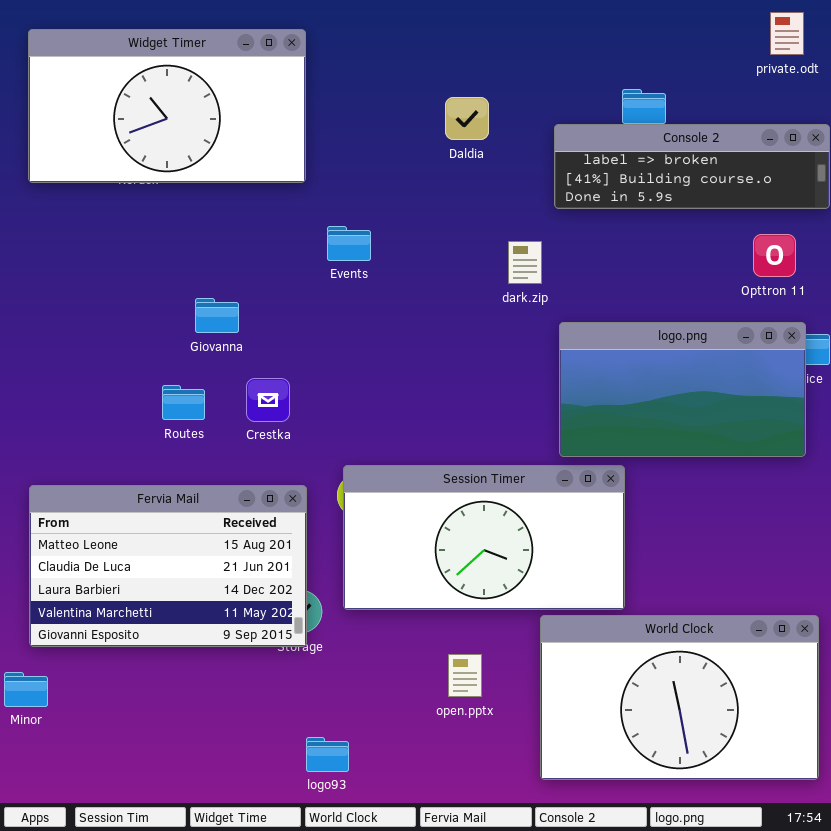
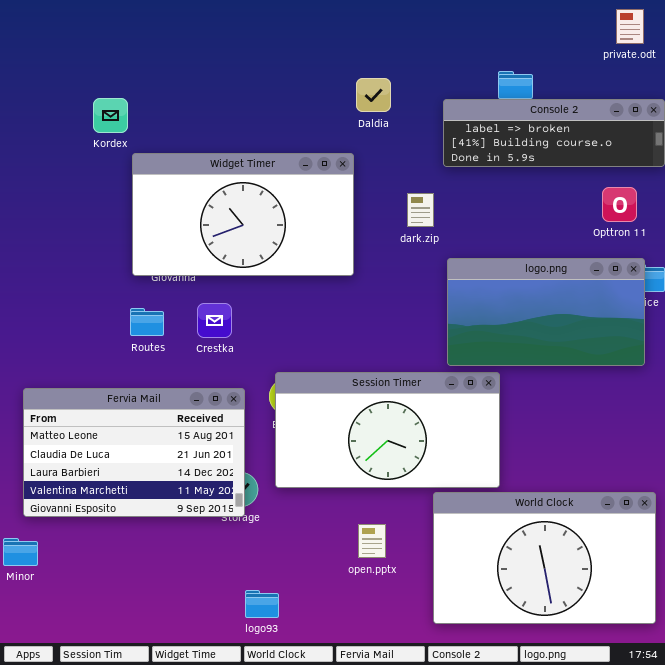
Widget Timer: [28,29,306,183] -> [132,153,354,276], moved

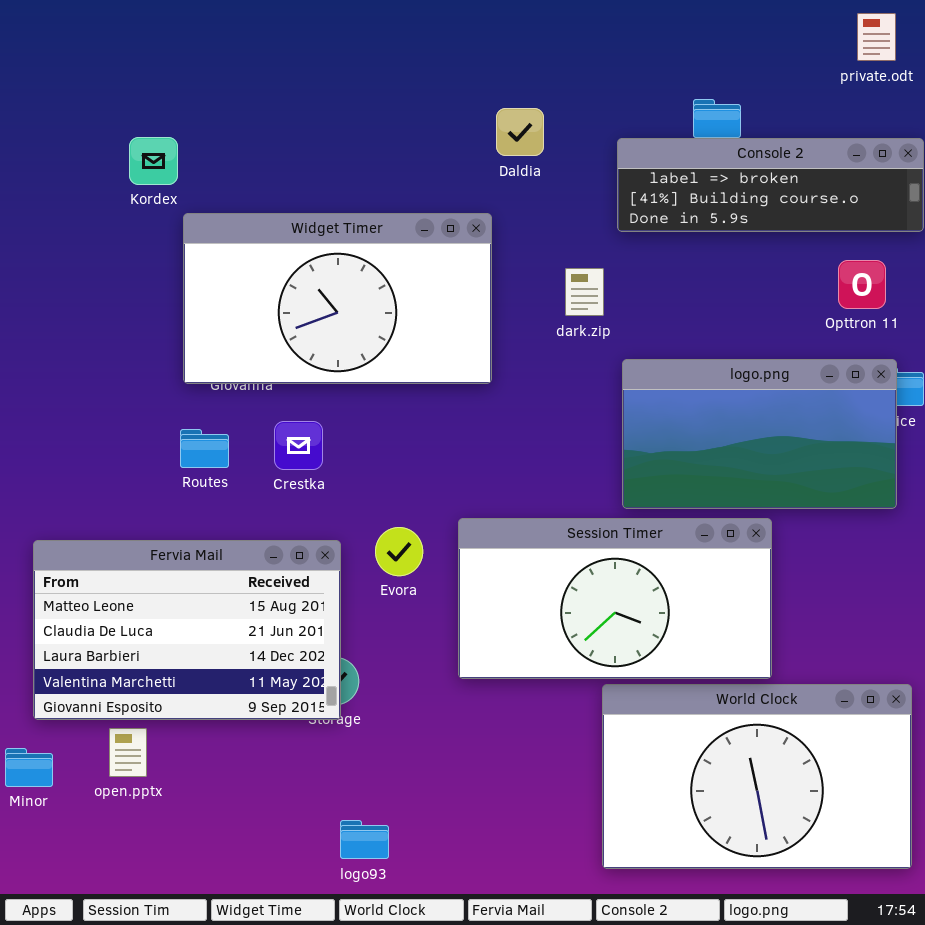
Session Timer: [275,372,500,488] -> [458,518,772,679], moved
open.pptx: [358,524,386,558] -> [109,728,147,777], moved

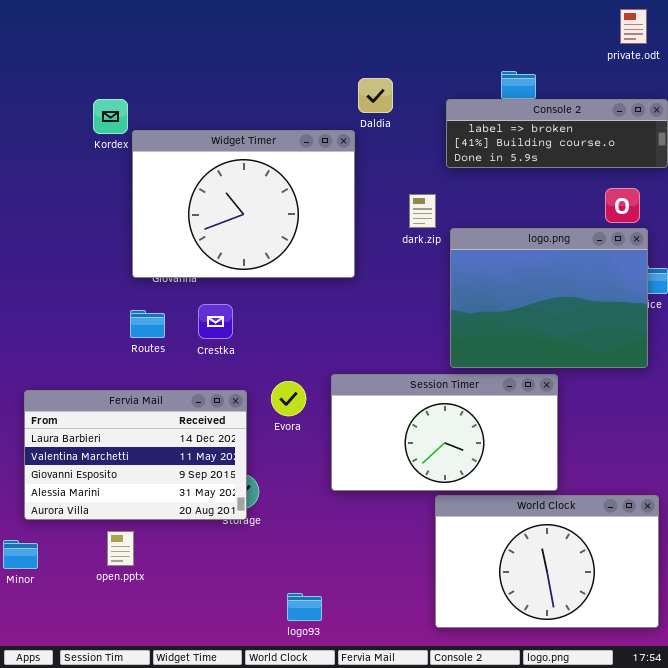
Widget Timer: [183,213,492,384] -> [132,130,355,278], resized
logo.png: [622,359,897,509] -> [450,228,648,368], resized
Fervia Mail: [33,540,341,720] -> [24,390,247,520], scrolled down 2 rows
open.pptx: [109,728,147,777] -> [107,531,134,566], moved
logo93: [340,820,389,859] -> [287,593,322,621], moved

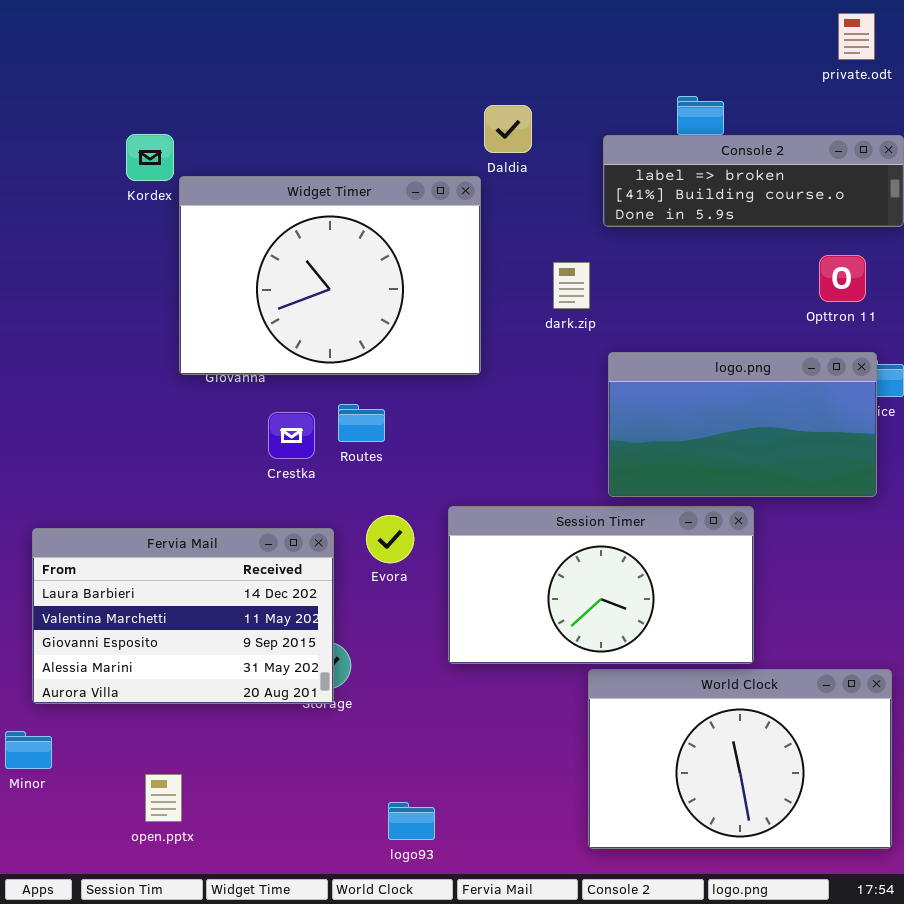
logo.png: [450,228,648,368] -> [608,352,877,497], resized
Routes: [130,310,165,338] -> [338,404,385,442], moved
open.pptx: [107,531,134,566] -> [145,774,182,822], moved

